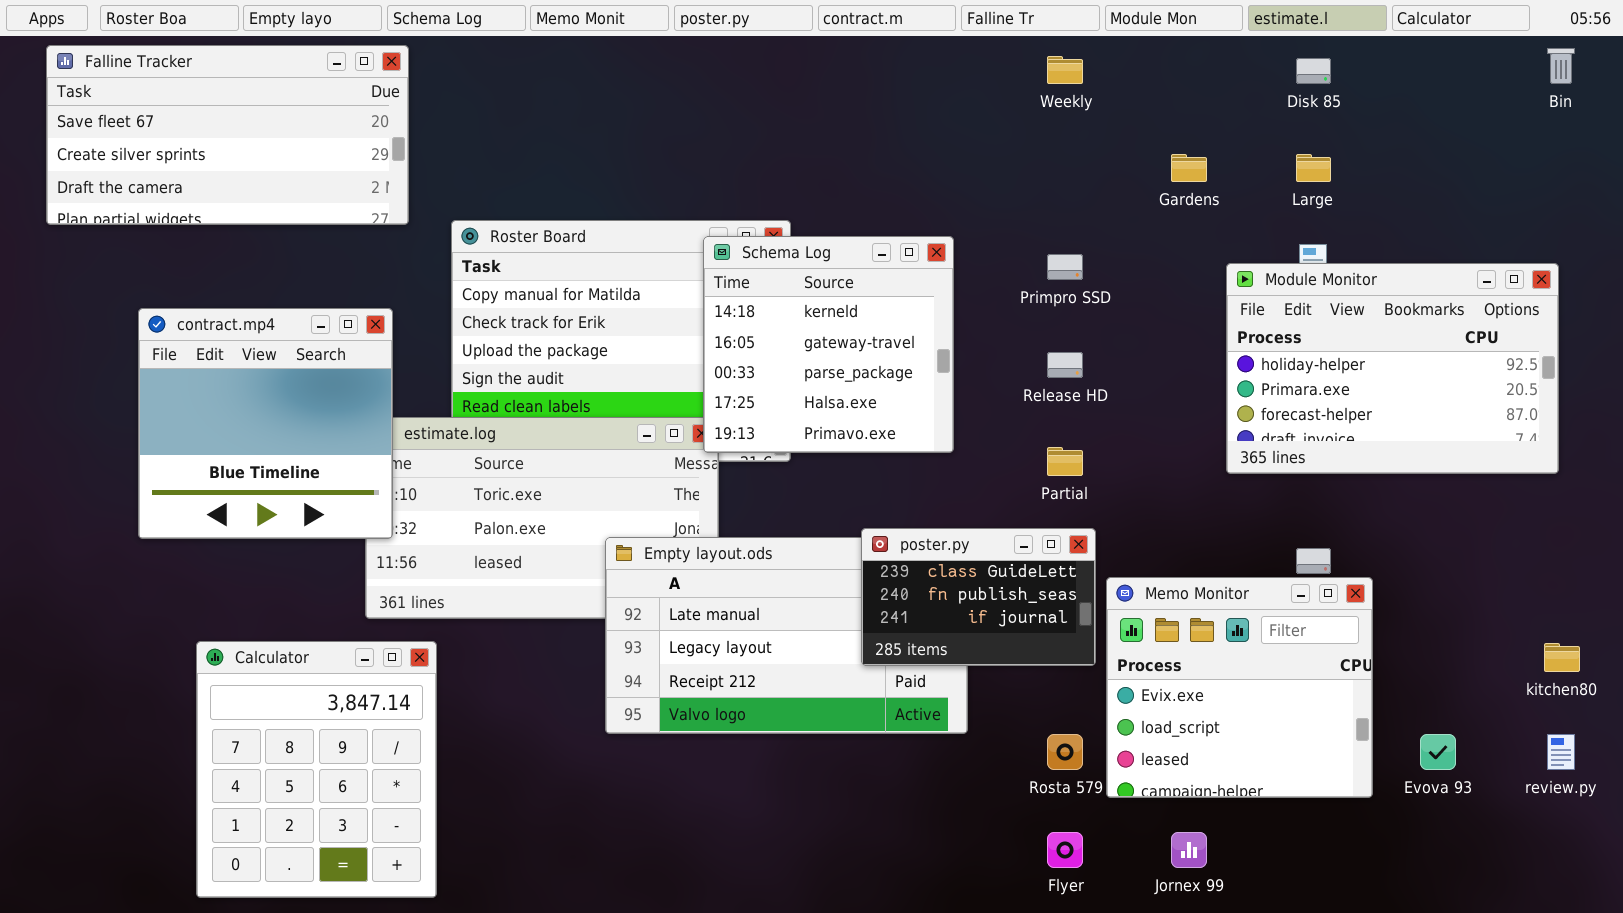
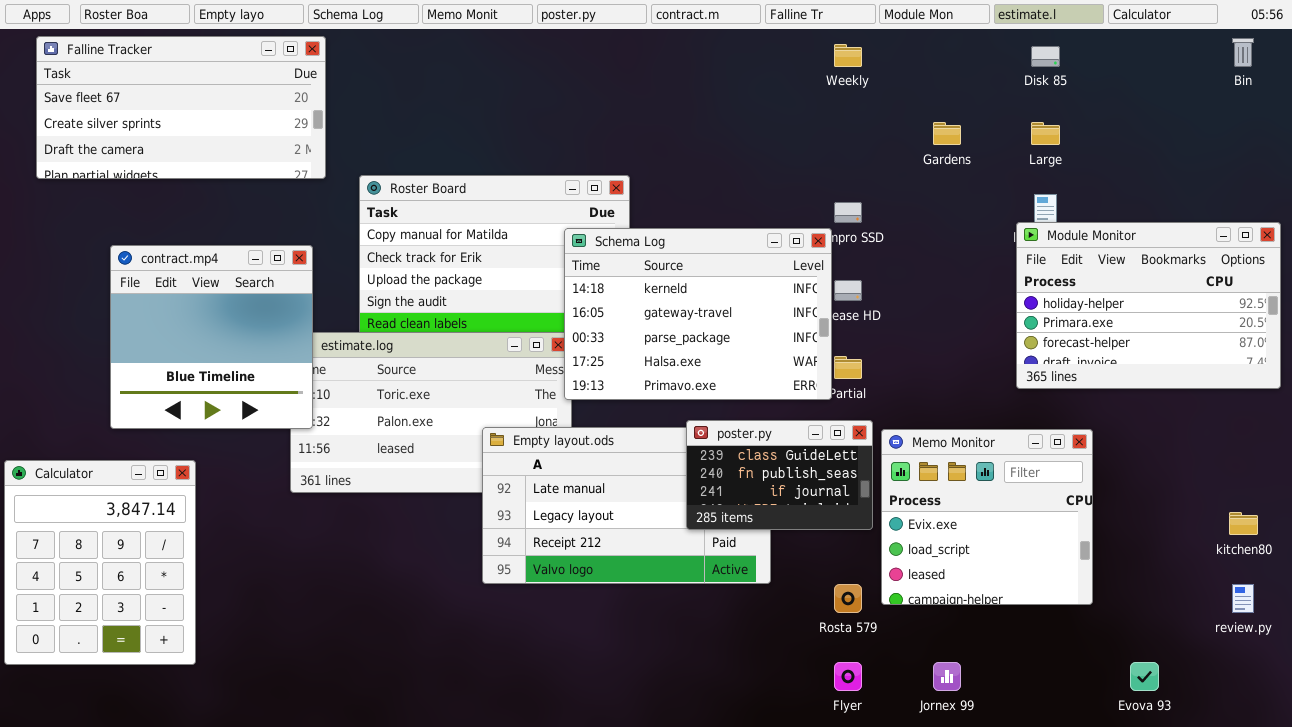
Schema Log: [703,236,954,453] -> [564,228,832,400], moved, resized
Module Monitor: [1226,263,1559,474] -> [1016,222,1281,389], moved
Memo Monitor: [1106,577,1373,798] -> [881,429,1093,605], moved
Calculator: [196,641,437,898] -> [4,460,196,665], moved
Evova 93: [1420,734,1456,770] -> [1130,662,1159,691], moved

